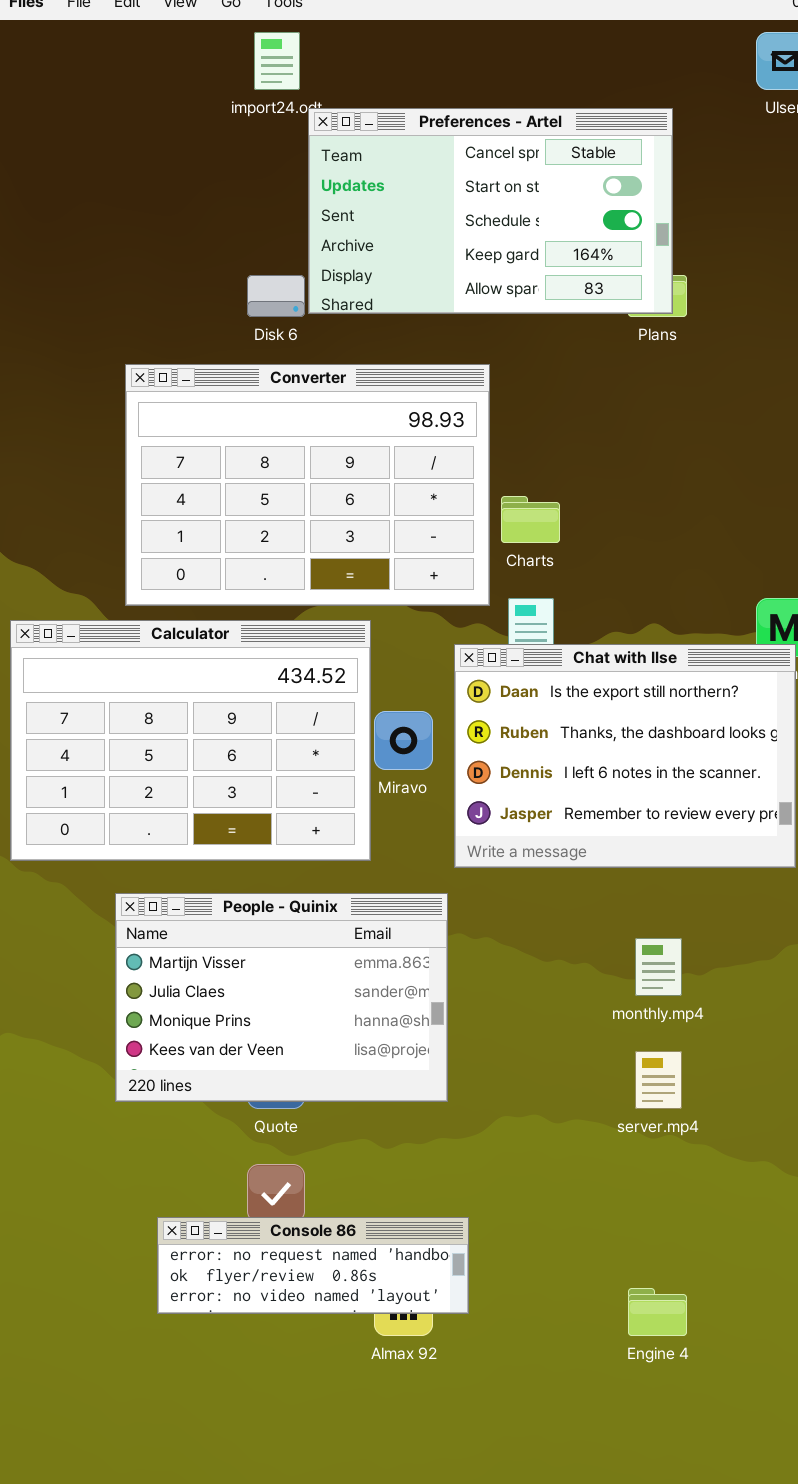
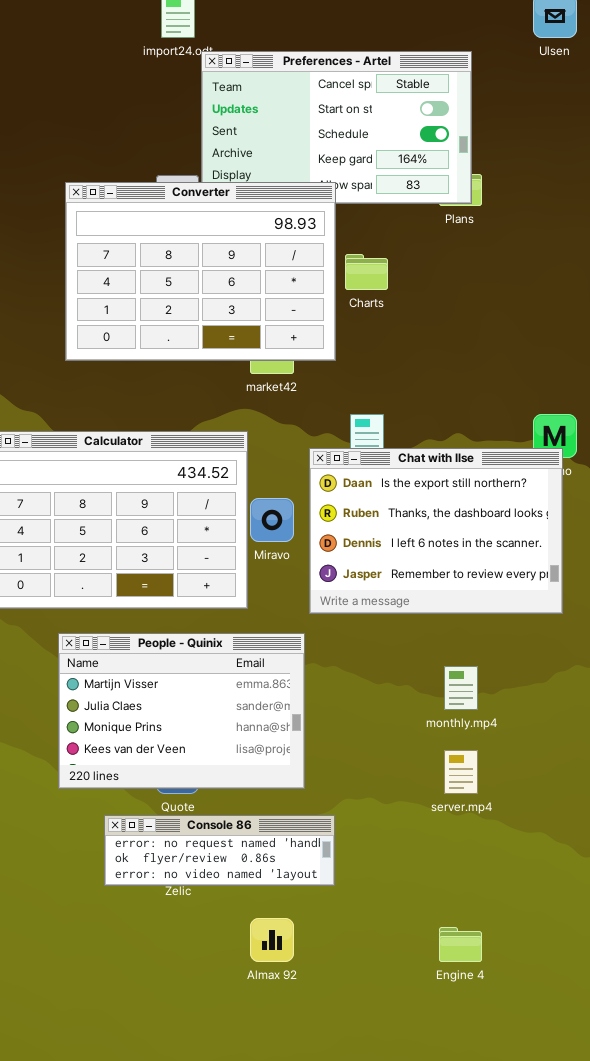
Converter: [125,364,490,606] -> [65,182,336,361], moved
Charts: [501,496,560,543] -> [345,254,388,290], moved
Console 86: [157,1217,469,1314] -> [104,815,335,886], moved

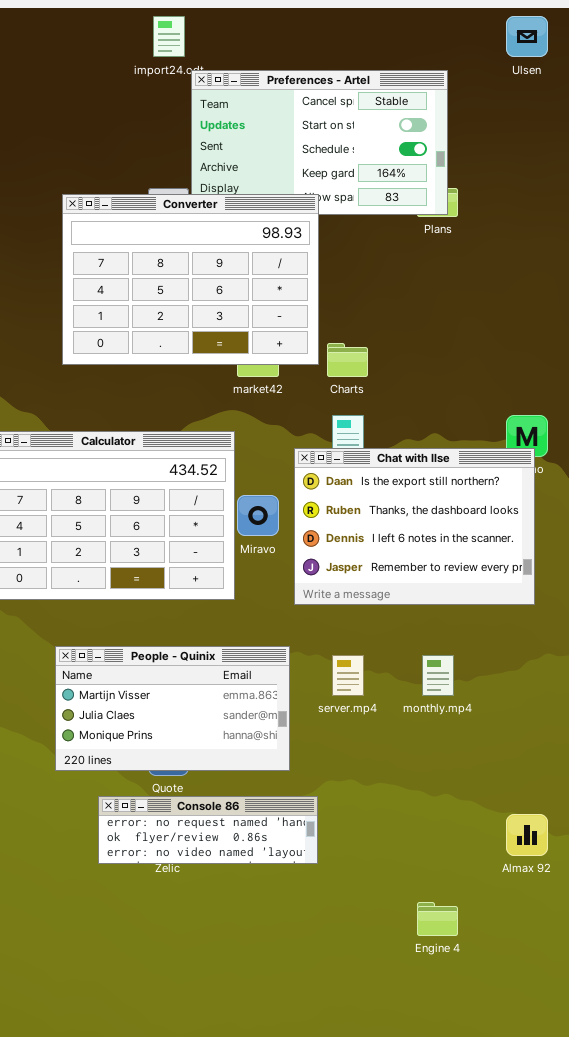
Charts: [345,254,388,290] -> [327,343,368,377], moved
People - Quinix: [58,633,305,789] -> [55,646,290,771], resized
server.mp4: [444,750,478,794] -> [332,655,364,696], moved
Almax 92: [250,918,294,962] -> [506,814,548,856], moved

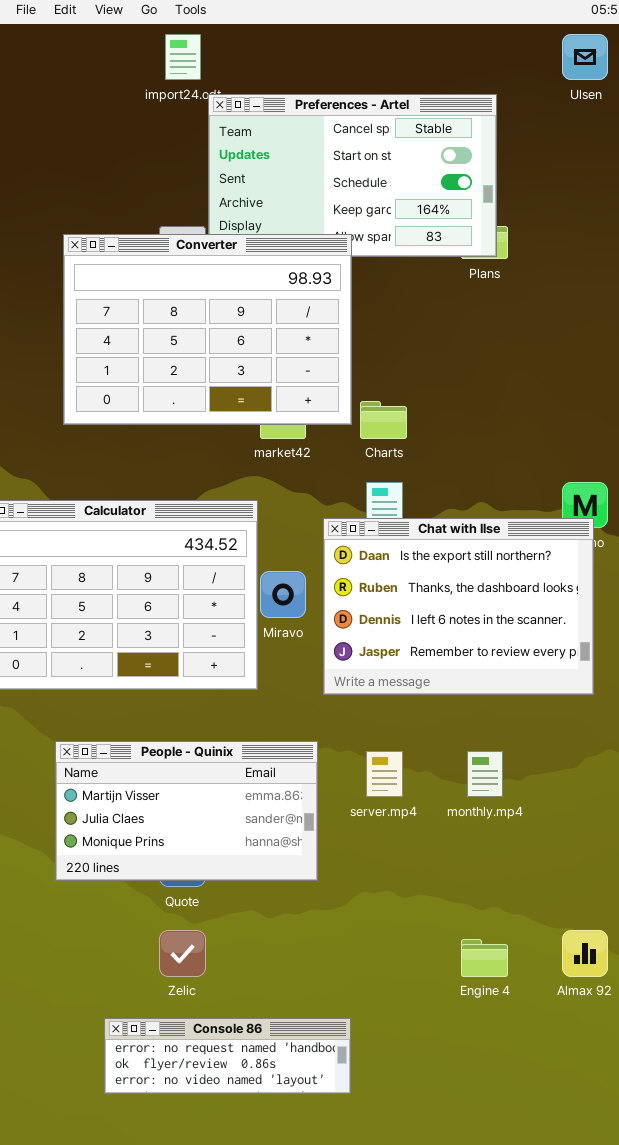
Console 86: [98,796,318,864] -> [104,1018,351,1094], moved
Engine 4: [417,902,458,936] -> [461,939,508,977], moved

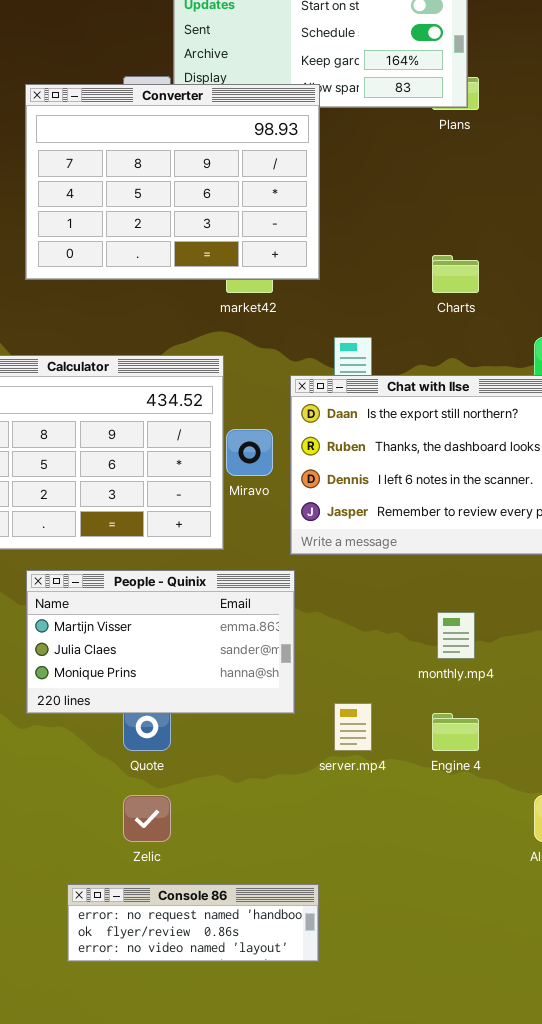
Charts: [360,401,407,439] -> [432,255,479,293], moved
People - Quinix: [55,741,318,881] -> [26,570,295,714], moved
server.mp4: [366,751,403,797] -> [334,703,372,751], moved
Engine 4: [461,939,508,977] -> [432,713,479,751], moved

